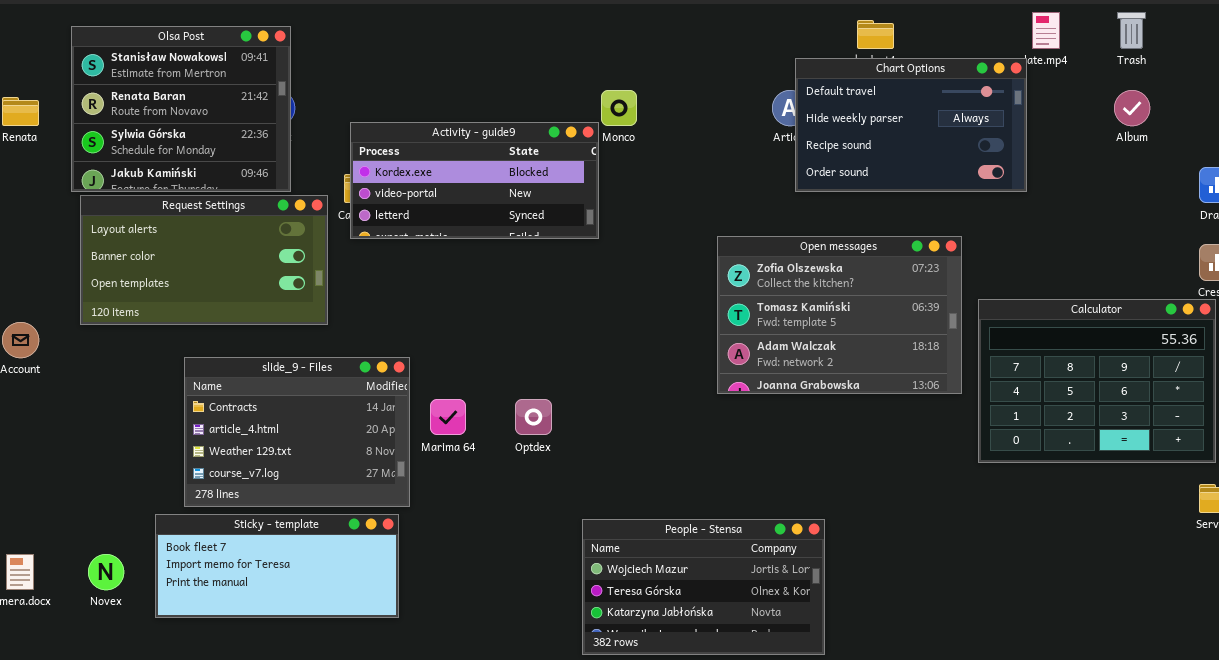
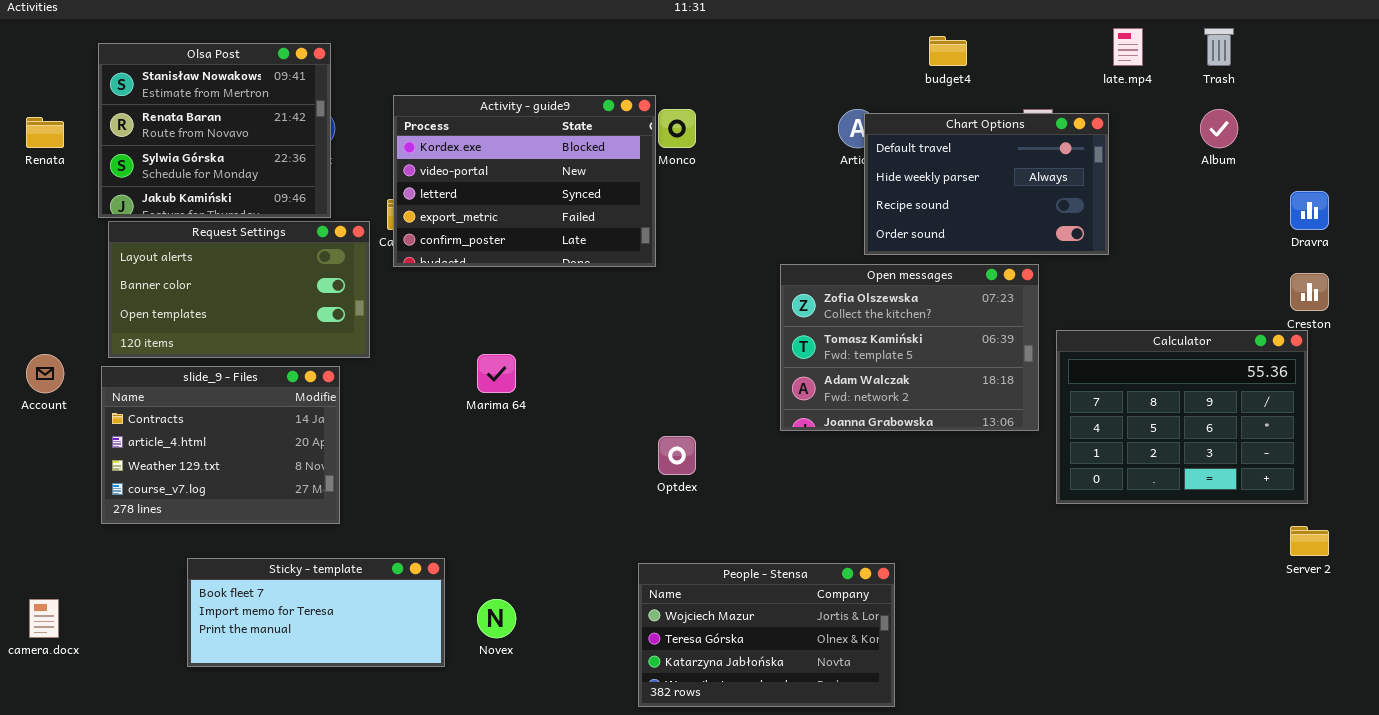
Chart Options: [795,58,1027,192] -> [864,113,1109,255], moved
Activity - guide9: [350,122,599,239] -> [393,95,656,267], resized
slide_9 - Files: [184,357,410,507] -> [101,366,340,524], moved
Marima 64: [430,399,466,435] -> [477,354,516,393], moved
Optdex: [515,399,552,435] -> [658,436,696,475], moved
Novex: [88,554,124,590] -> [477,599,516,638], moved

